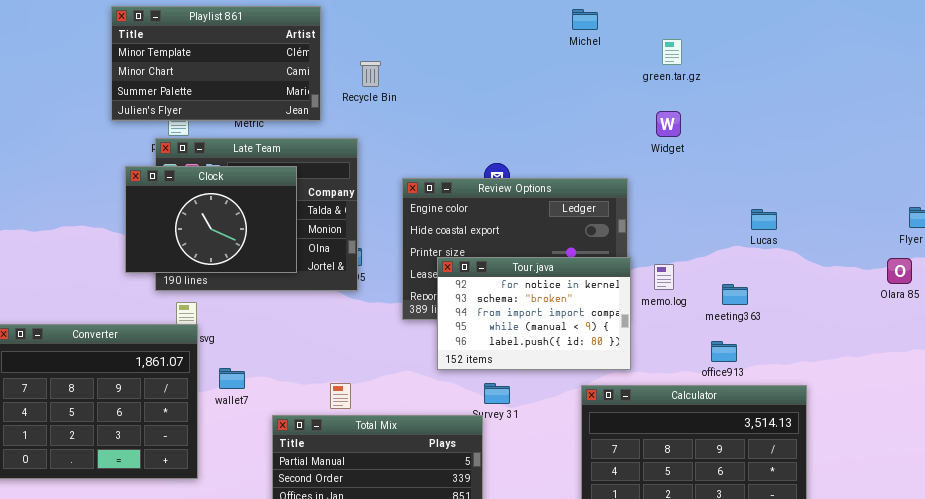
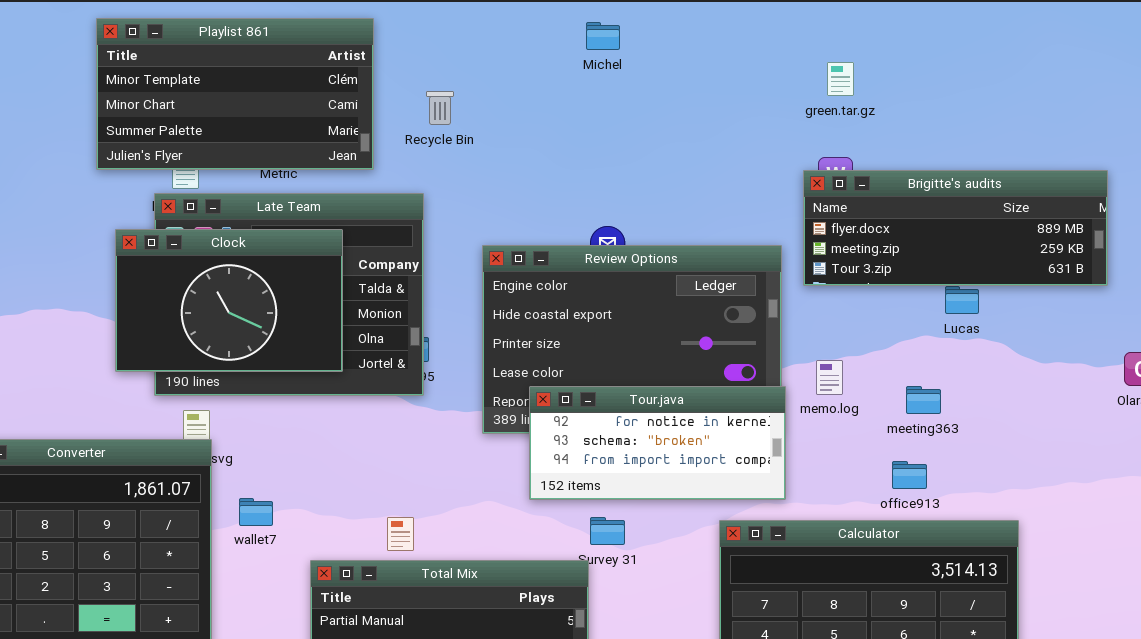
Michel: [572,9,598,30] -> [586,22,620,50], moved
Brigitte's audits: none -> [803,170,1108,286], opened
Tour.java: [437,257,631,370] -> [529,386,786,500], resized

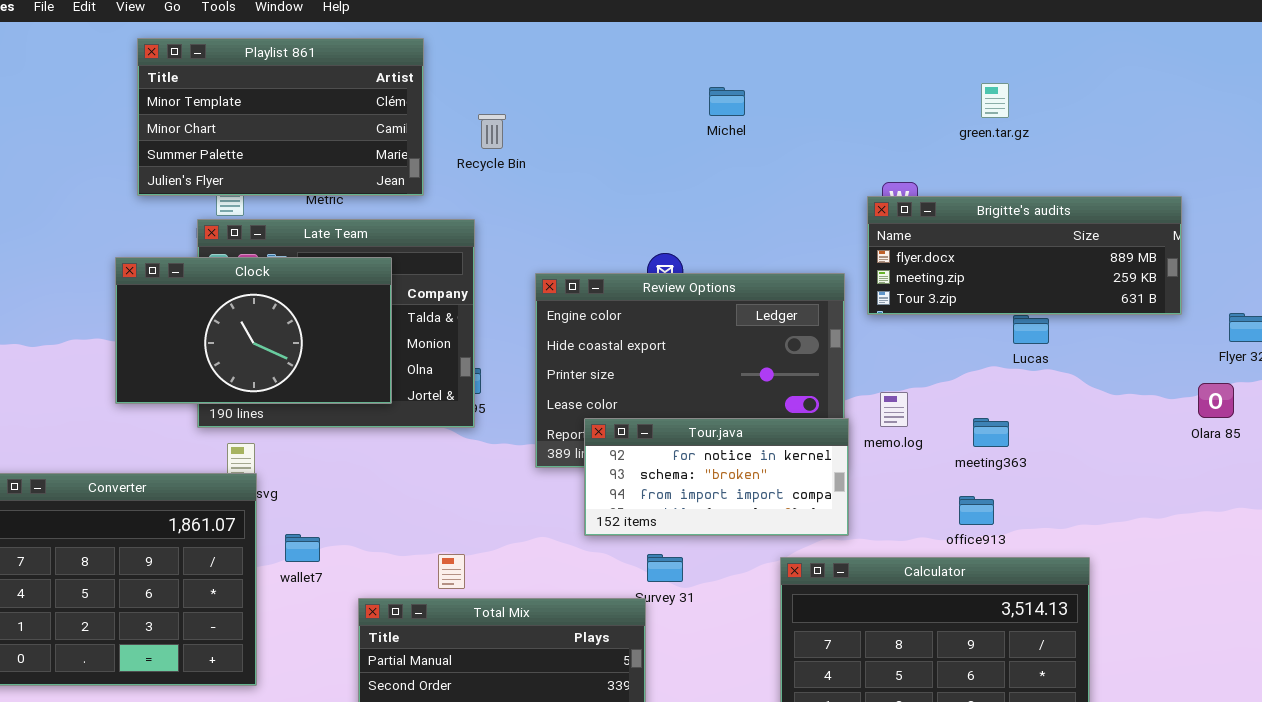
Michel: [586,22,620,50] -> [709,87,745,116], moved
green.tar.gz: [827,62,854,96] -> [981,83,1009,118], moved
Clock: [115,229,343,372] -> [115,257,392,404], resized

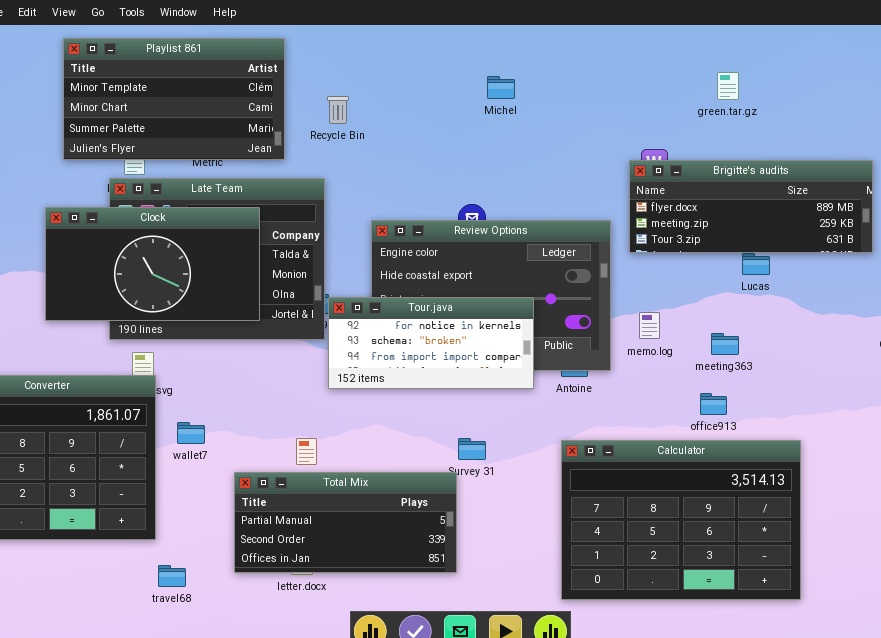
Michel: [709,87,745,116] -> [487,76,515,99], moved
Tour.java: [584,418,849,536] -> [328,297,534,389], moved

